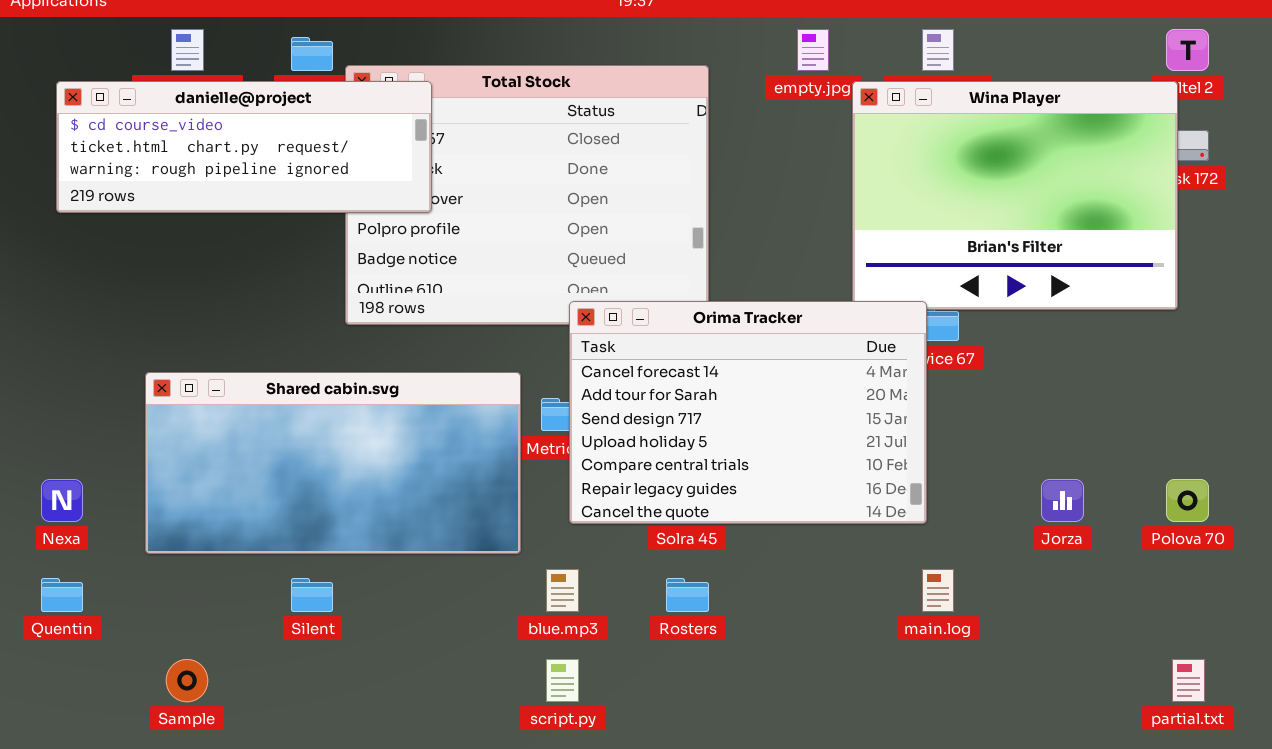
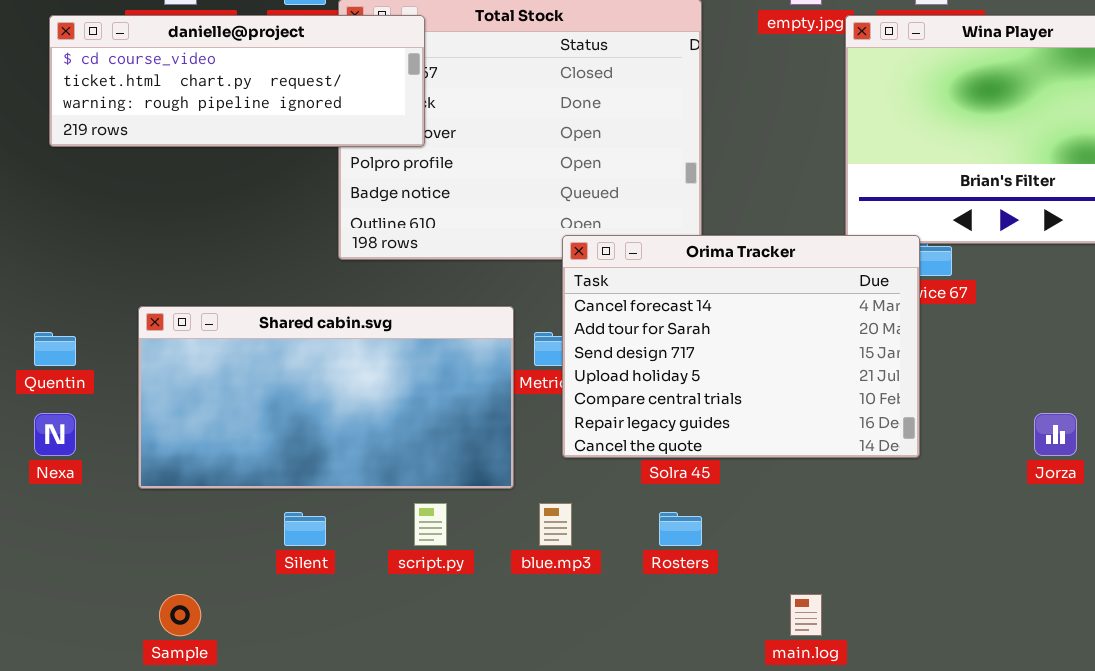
main.log: [922,569,954,612] -> [790,594,822,636], moved
Quentin: [41,578,83,612] -> [34,332,76,366], moved
script.py: [546,659,579,702] -> [414,503,447,546], moved

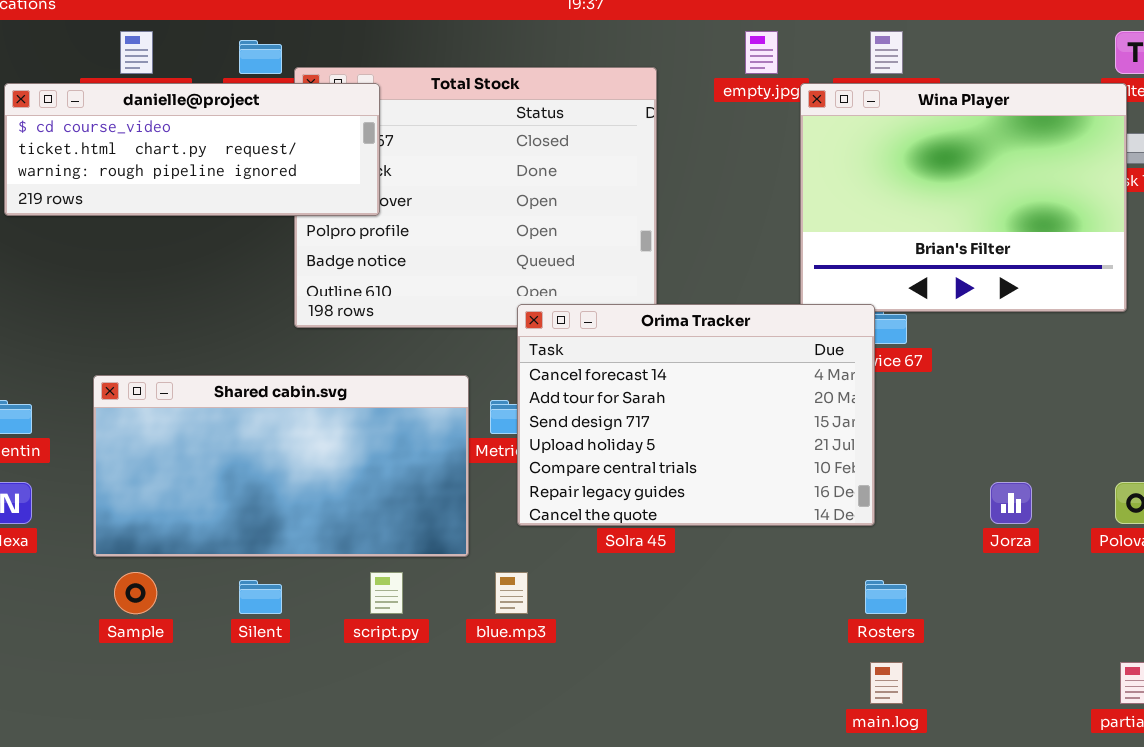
Rosters: [659,512,702,546] -> [865,580,907,614], moved
Sample: [159,594,201,636] -> [114,572,157,614], moved
main.log: [790,594,822,636] -> [870,662,903,704], moved

